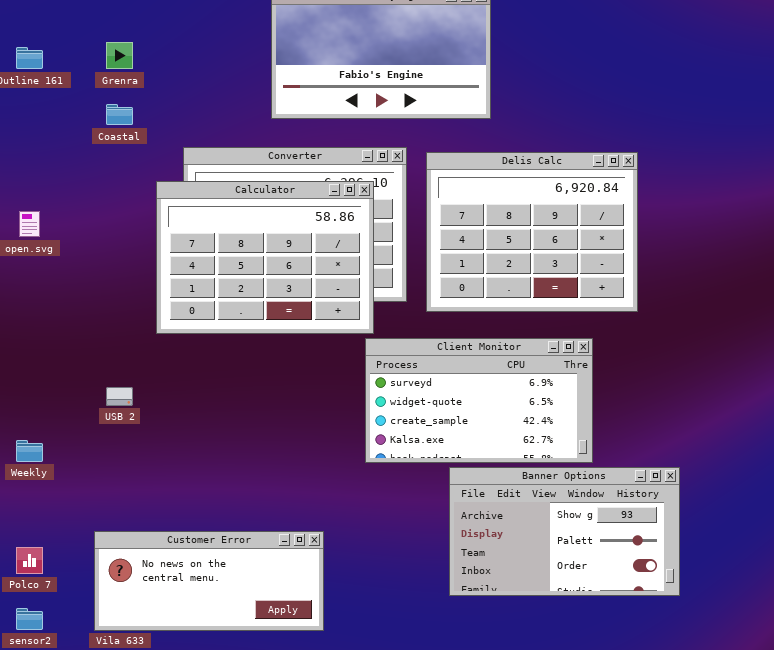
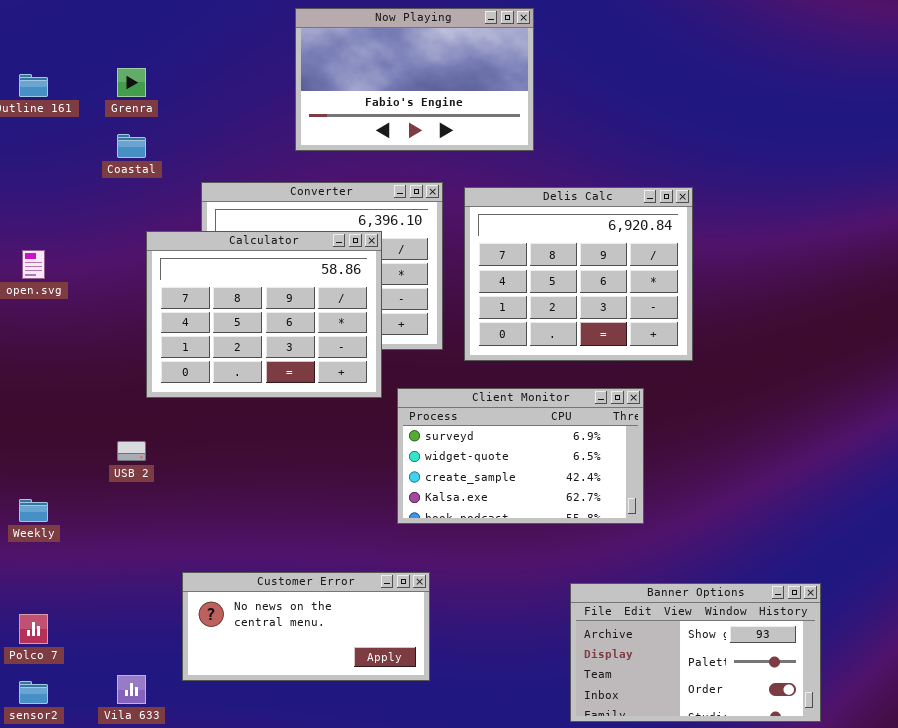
Calculator: [156,181,374,334] -> [146,231,382,398], moved
Banner Options: [449,467,680,596] -> [570,583,821,722], moved
Customer Error: [94,531,324,631] -> [182,572,430,681], moved

